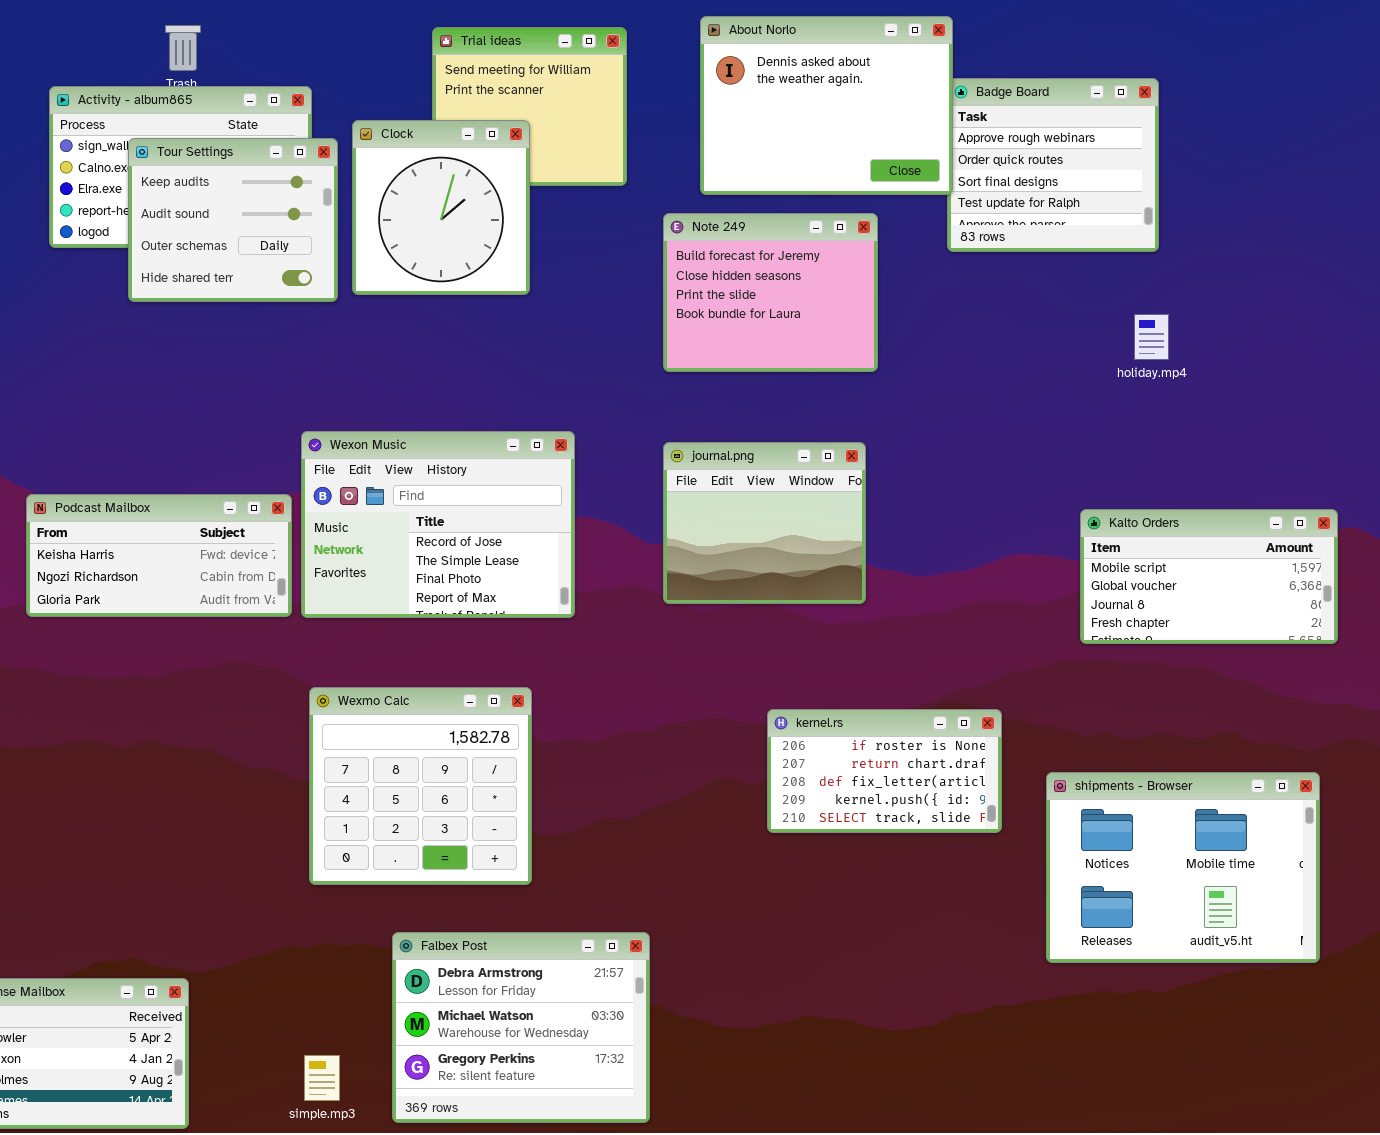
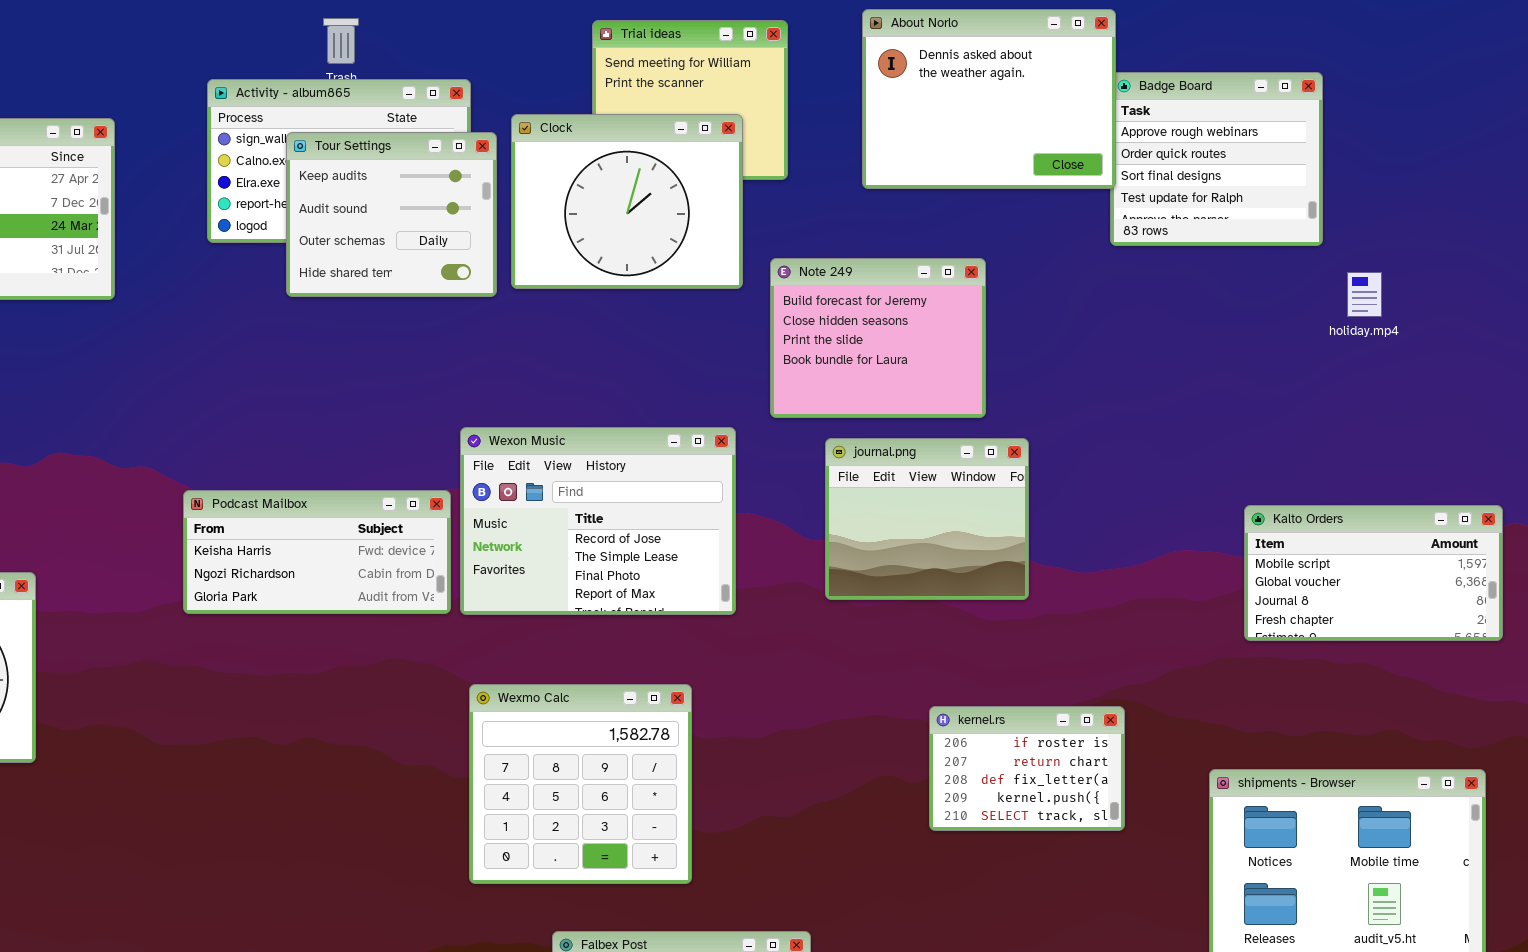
Clock: [352,120,530,295] -> [511,114,743,289], resized
Note 249: [663,213,878,372] -> [770,258,986,418], moved
holiday.mp4: [1134,314,1169,360] -> [1347,272,1382,317], moved
kernel.rs: [767,709,1002,833] -> [929,706,1125,831], resized

